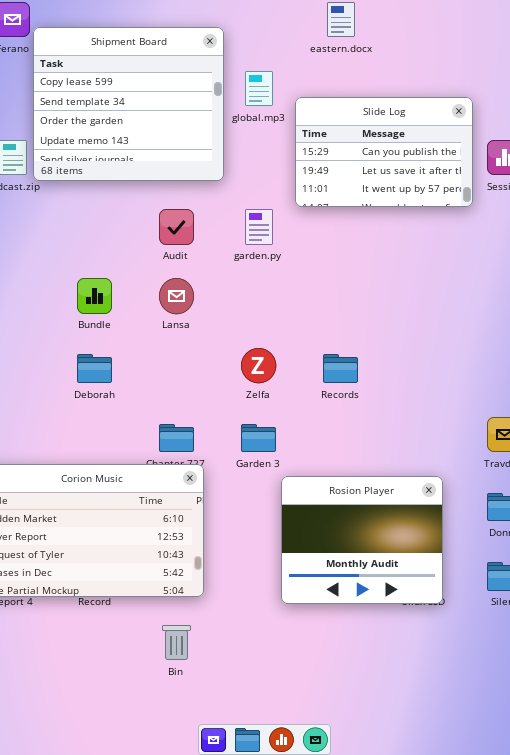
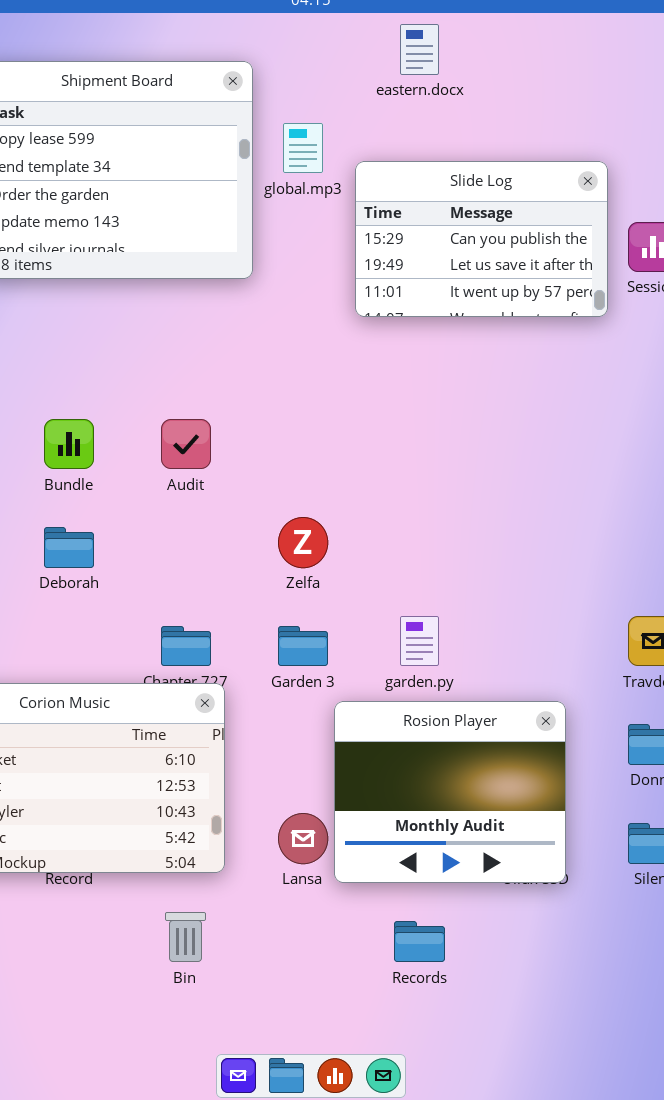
Audit: [159,209,194,245] -> [161,419,211,469], moved
garden.py: [245,209,273,245] -> [400,616,439,666], moved
Lansa: [159,278,194,314] -> [278,813,328,864], moved
Records: [323,354,358,383] -> [394,921,445,962], moved

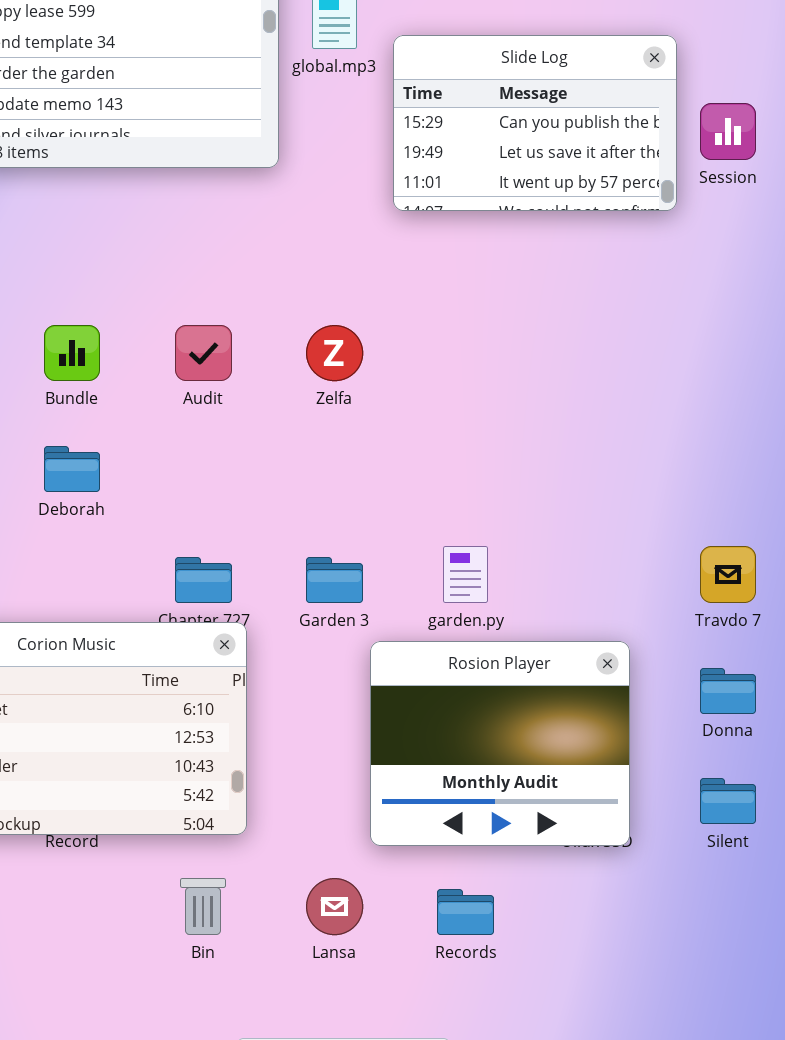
Zelfa: [278,517,328,568] -> [306,325,363,381], moved
Lansa: [278,813,328,864] -> [306,878,363,935], moved

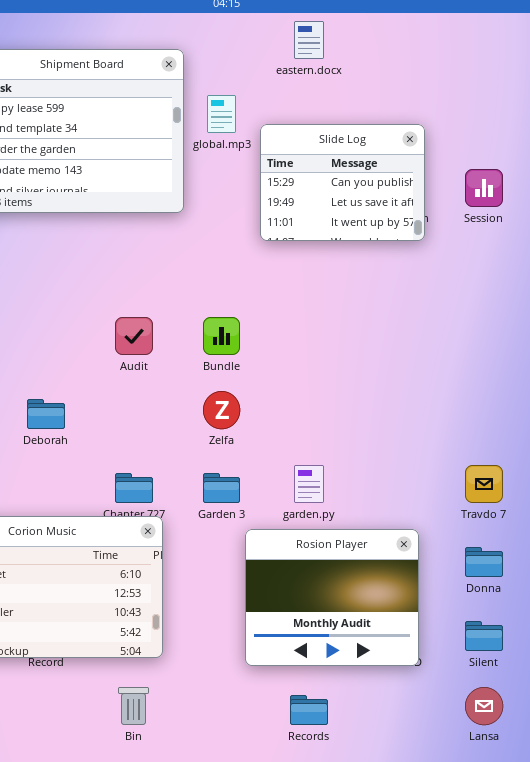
Slide Log: [393,35,677,211] -> [260,124,425,241], resized
Bundle: [44,325,100,381] -> [203,317,240,355], moved
Zelfa: [306,325,363,381] -> [203,391,240,429], moved
Lansa: [306,878,363,935] -> [465,687,503,725], moved

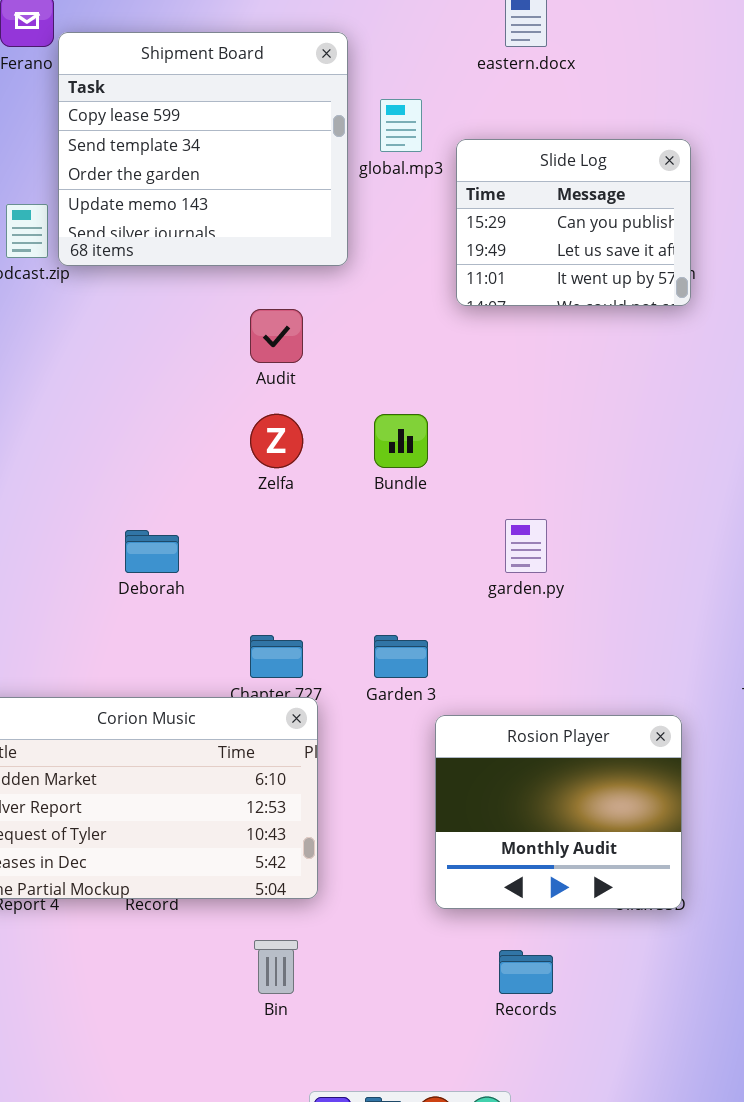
Audit: [115,317,153,355] -> [250,309,303,363], moved
Zelfa: [203,391,240,429] -> [250,414,303,468], moved
garden.py: [294,465,324,503] -> [505,519,547,573], moved

